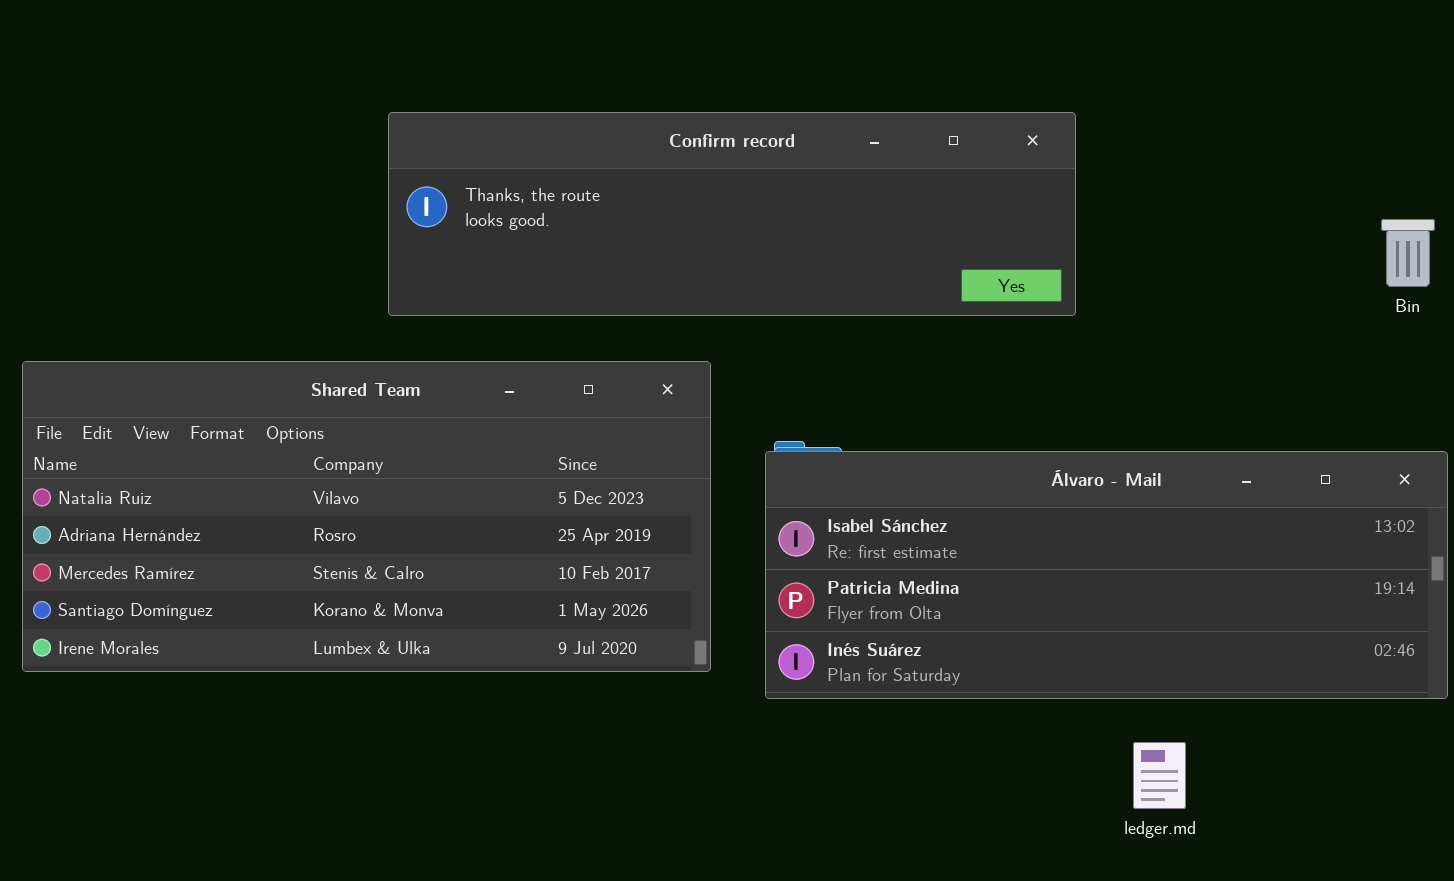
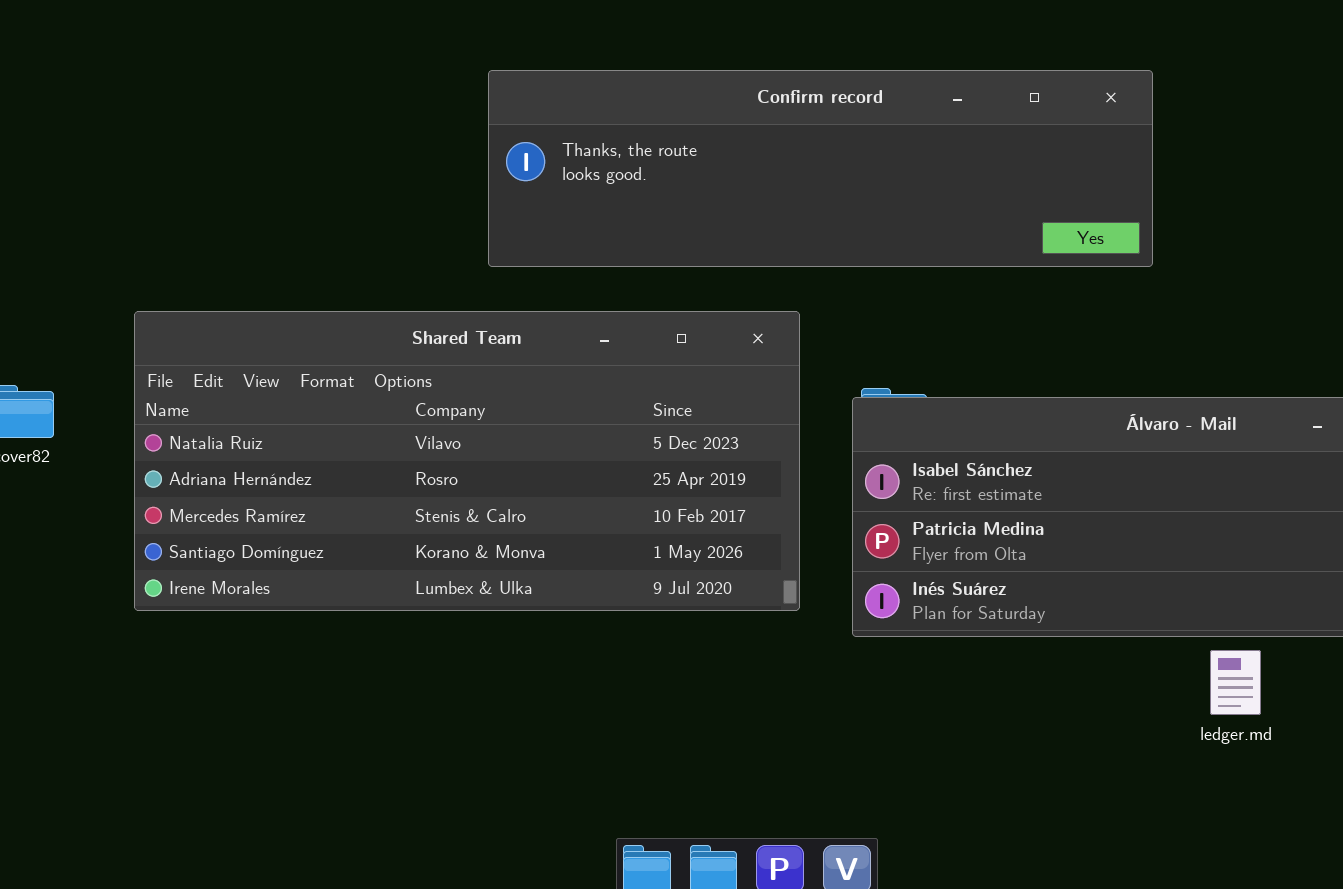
ledger.md: [1133,742,1186,809] -> [1210,650,1261,715], moved

